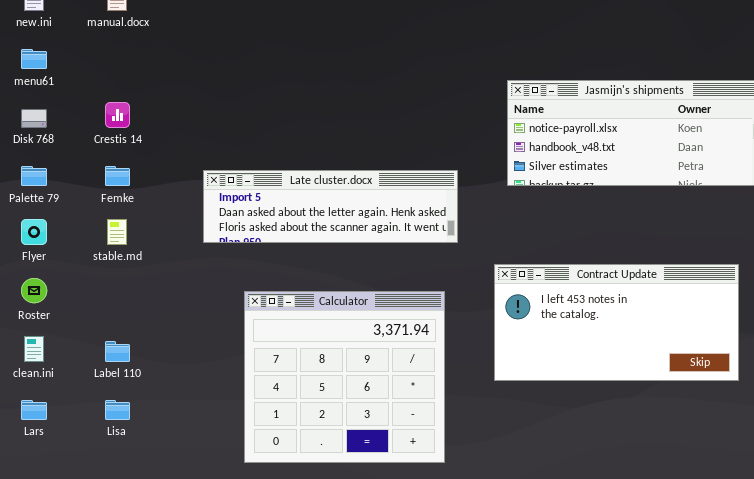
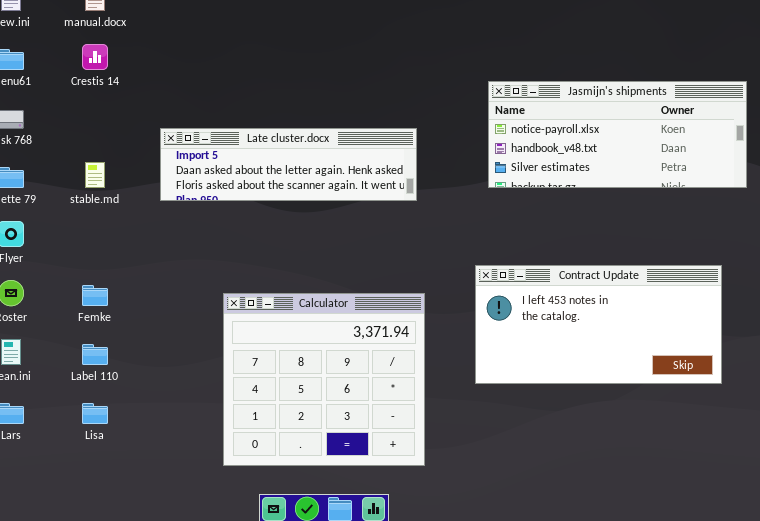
Crestis 14: [105,102,130,128] -> [82,44,108,70], moved
Femke: [105,166,130,186] -> [82,285,108,306], moved
Late cluster.docx: [203,170,458,243] -> [160,128,417,201], moved
stable.md: [107,219,127,245] -> [85,162,105,188], moved

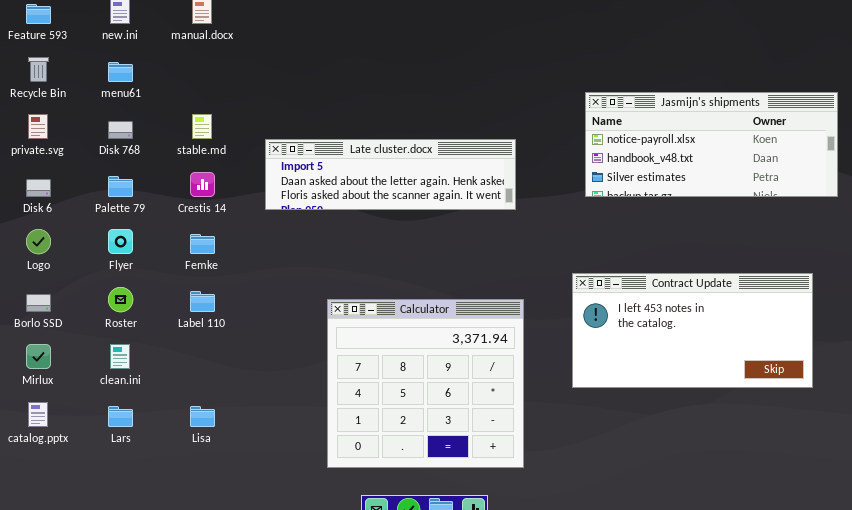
Crestis 14: [82,44,108,70] -> [190,172,215,197], moved
stable.md: [85,162,105,188] -> [192,114,212,139], moved
Femke: [82,285,108,306] -> [190,234,215,254], moved
Label 110: [82,344,108,365] -> [190,291,215,312], moved

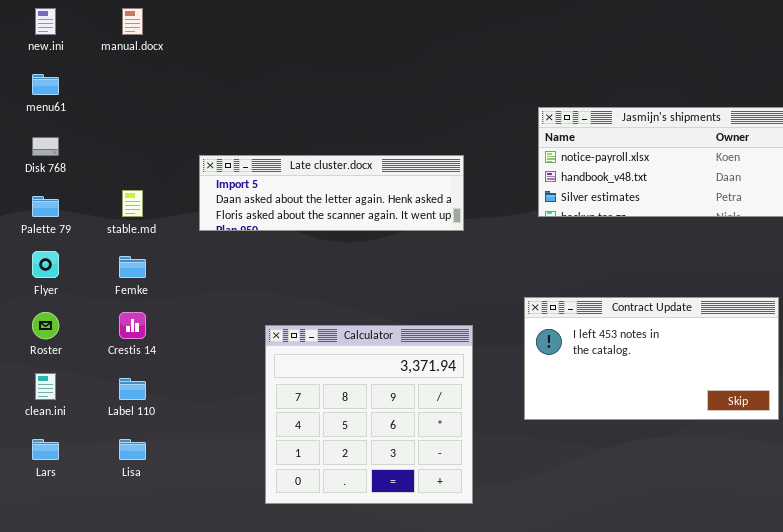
stable.md: [192,114,212,139] -> [122,190,143,217], moved
Crestis 14: [190,172,215,197] -> [119,312,146,339], moved
Label 110: [190,291,215,312] -> [119,378,146,400], moved

